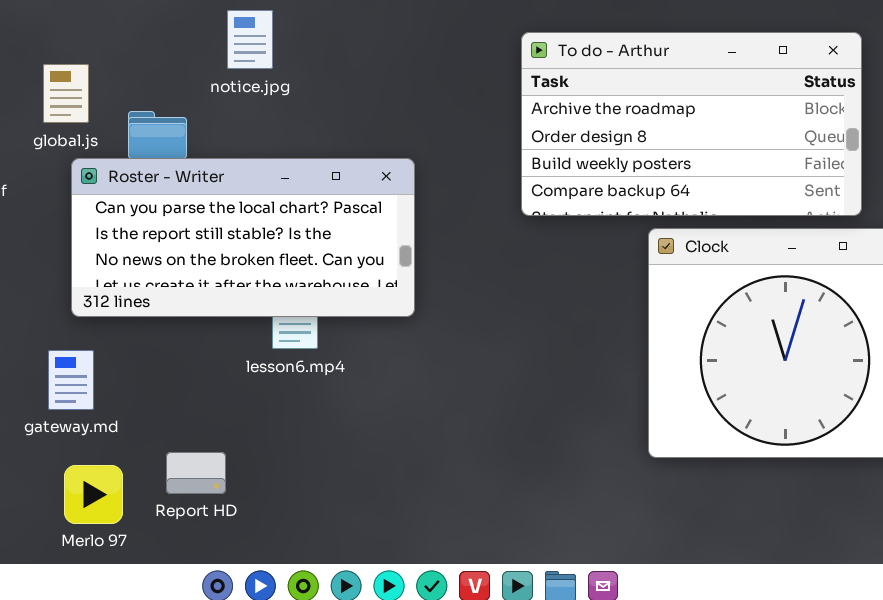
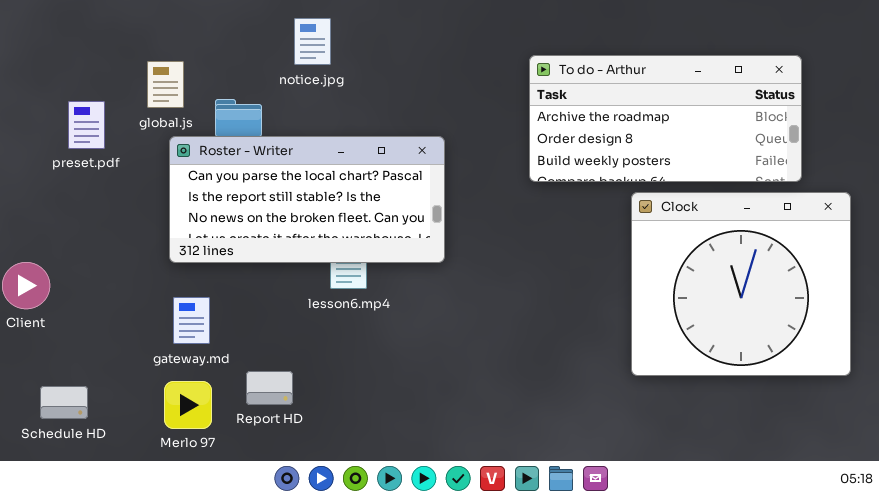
To do - Arthur: [521,32,862,216] -> [529,55,802,182], resized
gateway.md: [48,350,94,410] -> [173,297,210,344], moved

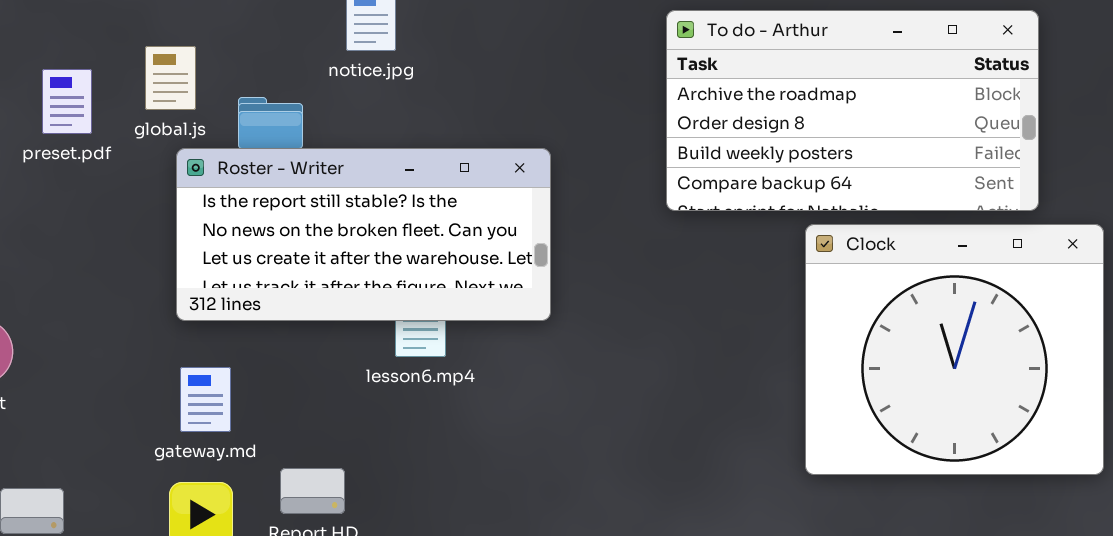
To do - Arthur: [529,55,802,182] -> [666,10,1039,211], resized
preset.pdf: [68,101,105,149] -> [42,69,92,134], moved
Roster - Writer: [169,136,445,263] -> [176,148,551,321], scrolled down 1 row

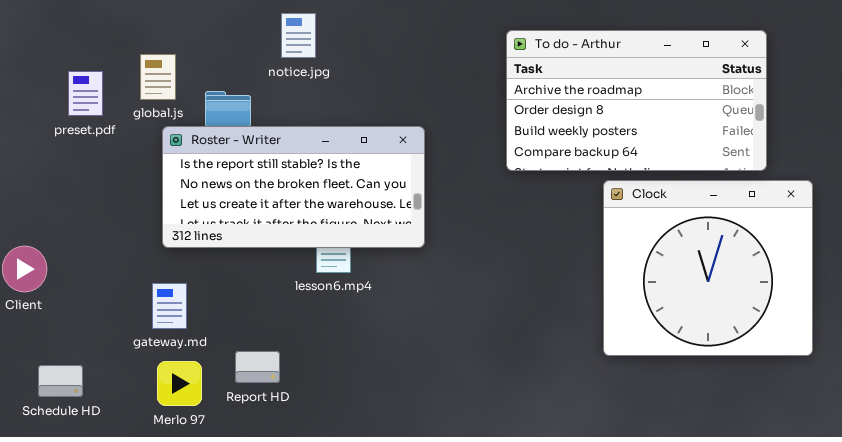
gateway.md: [180,367,231,432] -> [152,283,187,329], moved

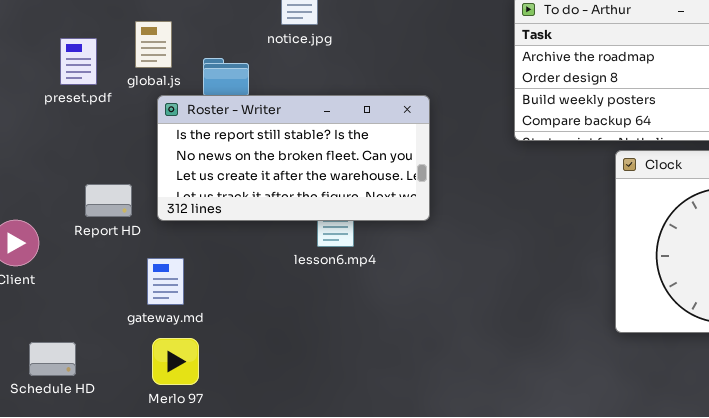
Report HD: [235,351,280,383] -> [85,184,132,217], moved

